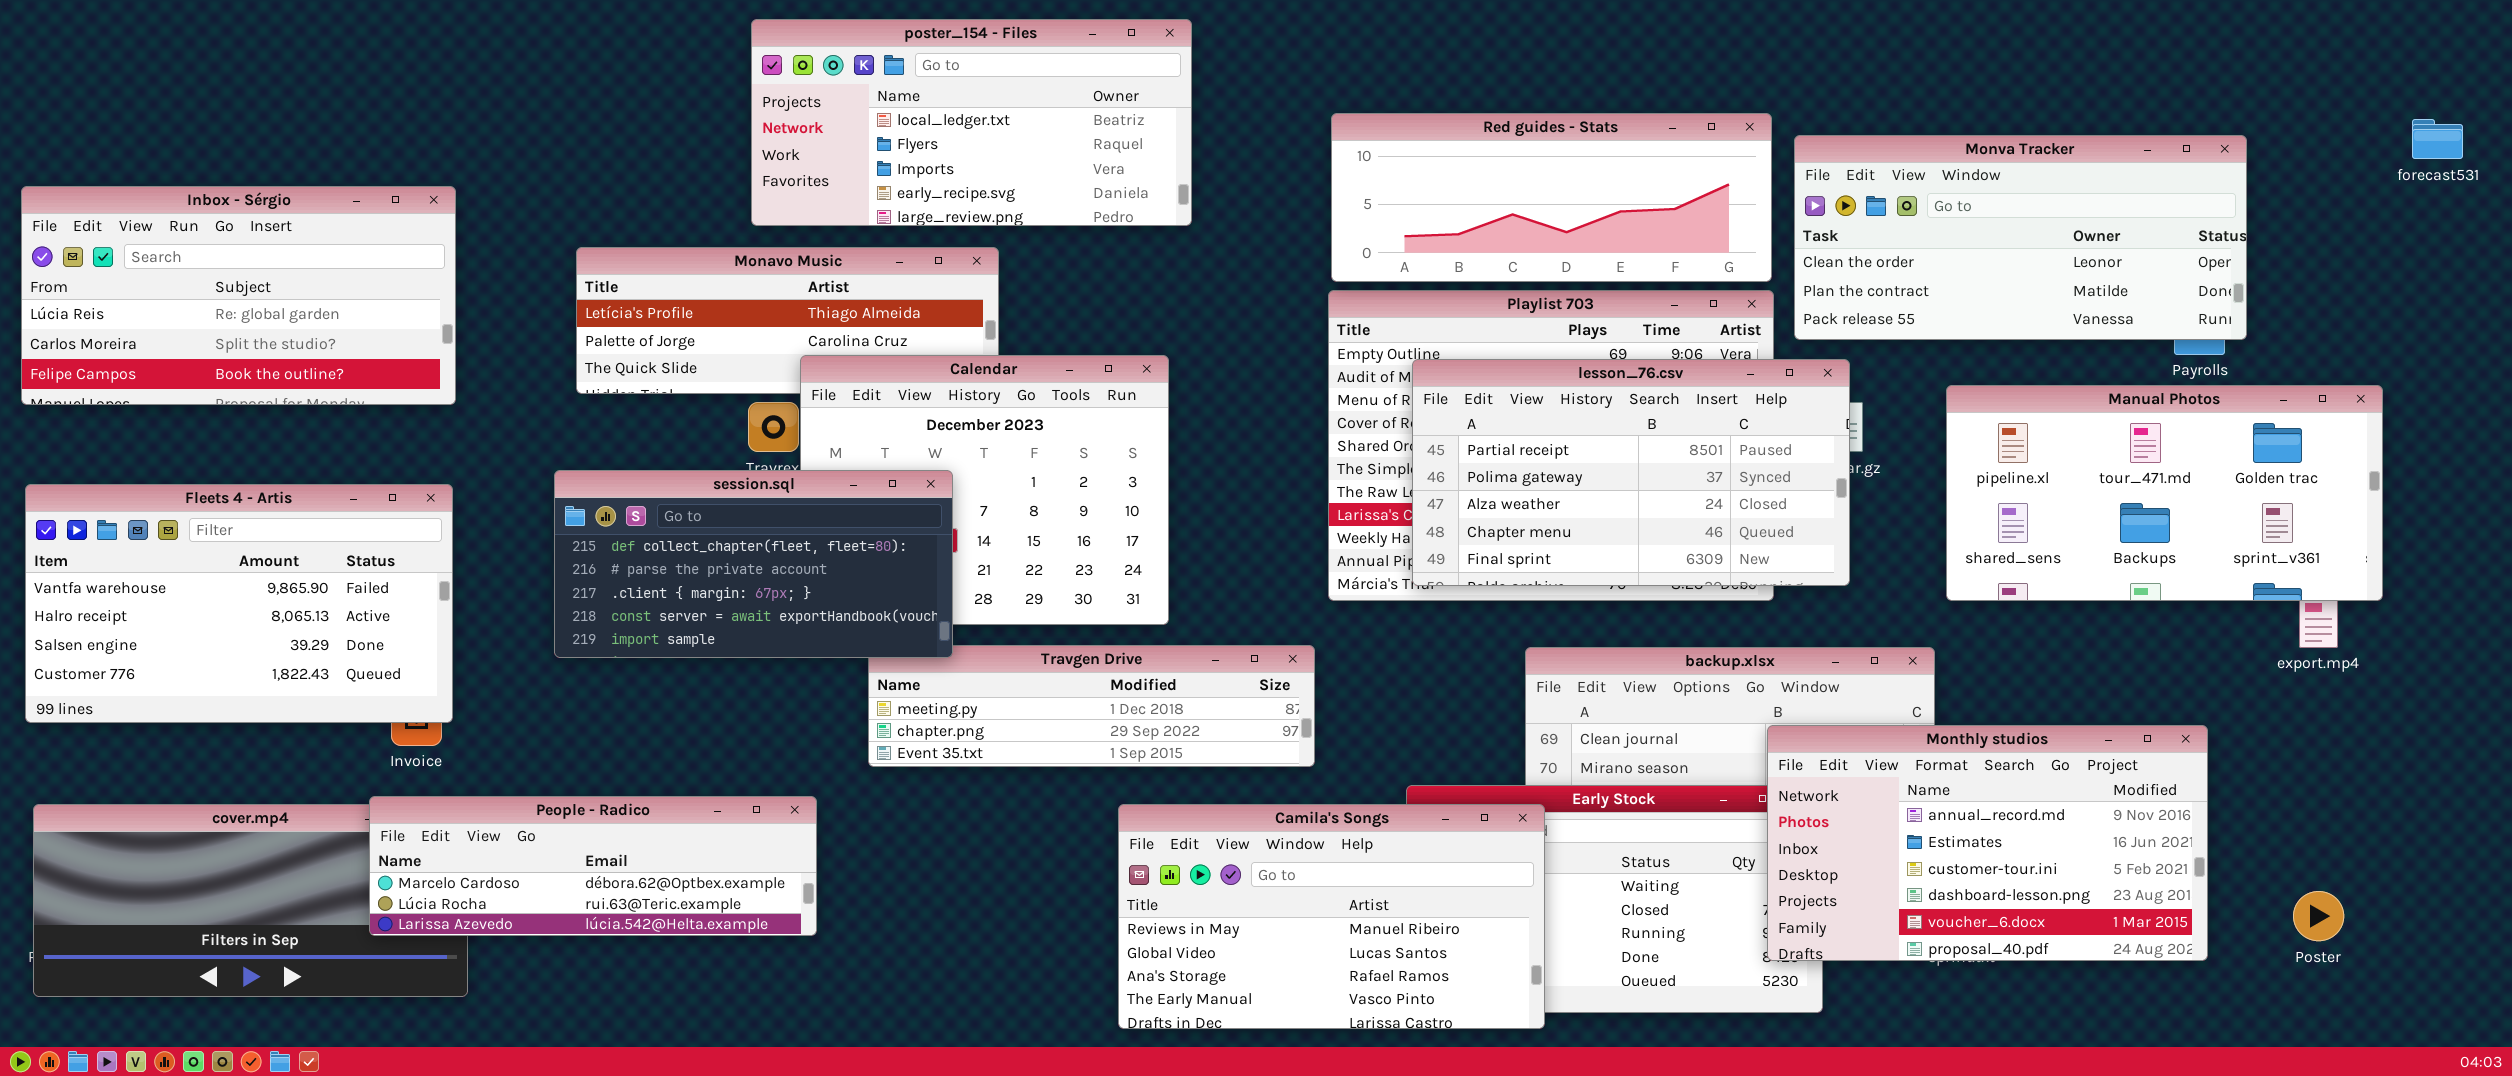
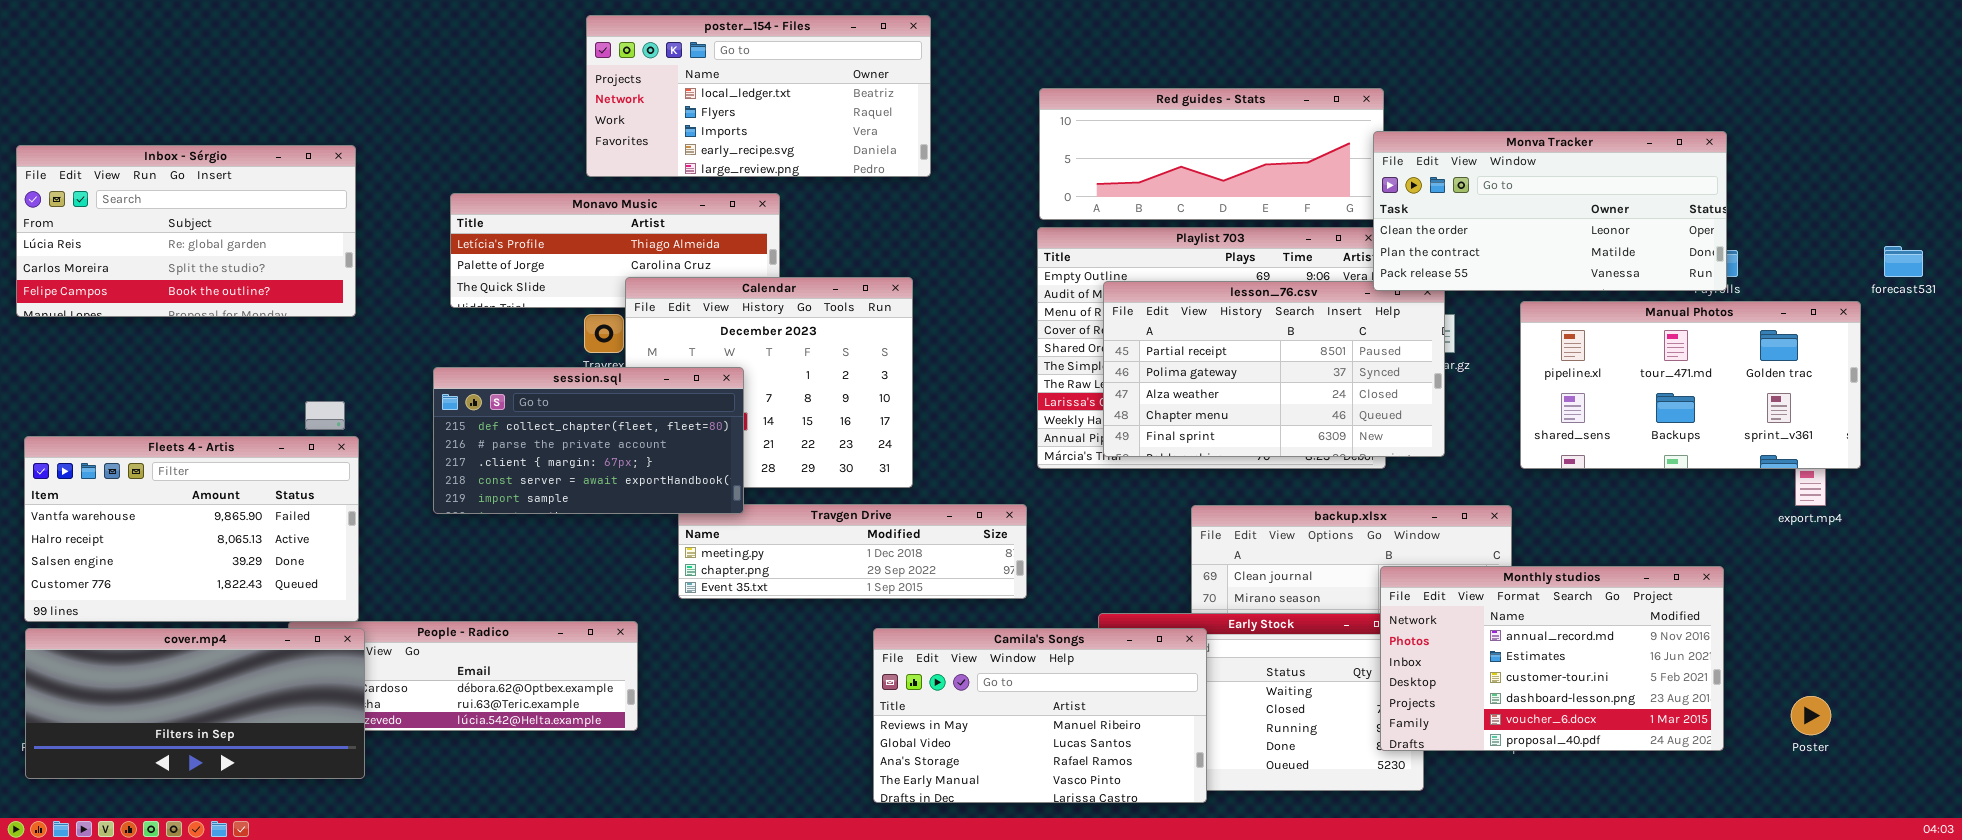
forecast531: [2412,119,2463,159] -> [1884,246,1923,277], moved
Monva Tracker: [1794,135,2247,340] -> [1373,131,1727,291], moved
Fleets 4 - Artis: [25,484,453,723] -> [24,436,359,622], moved
cover.mp4: [33,804,468,997] -> [25,628,365,779], raised

